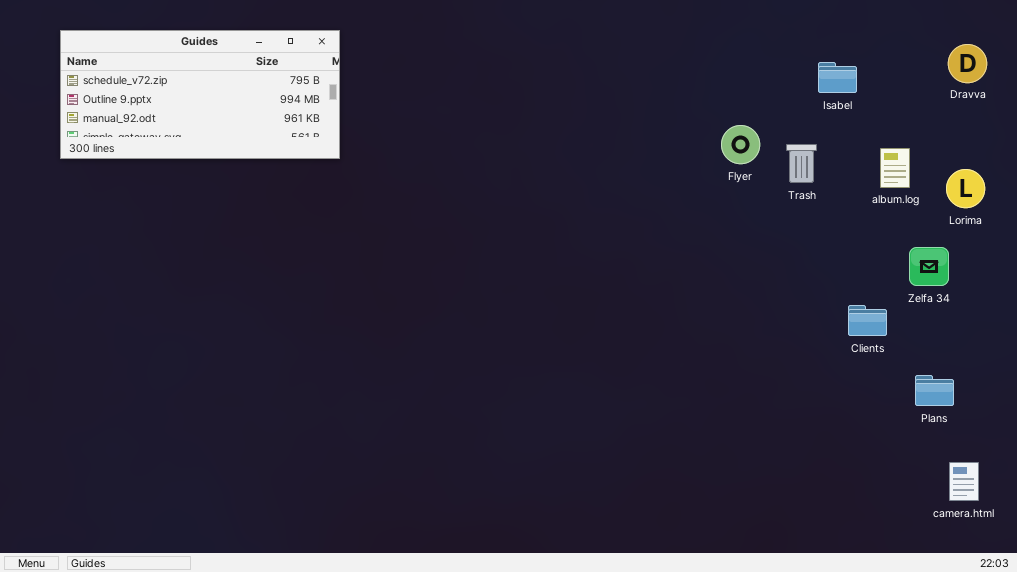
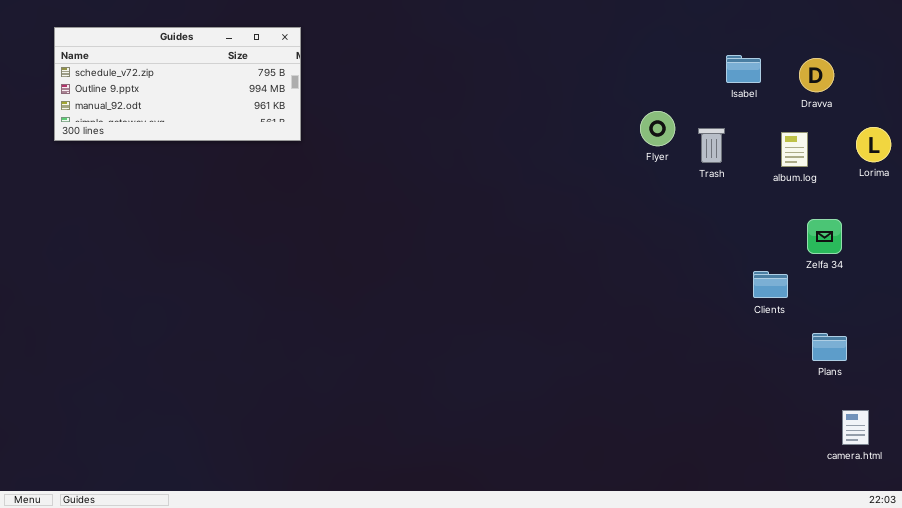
Dravva: [948,44,987,83] -> [799,58,834,92], moved
Lorima: [946,169,985,208] -> [856,127,891,162], moved

